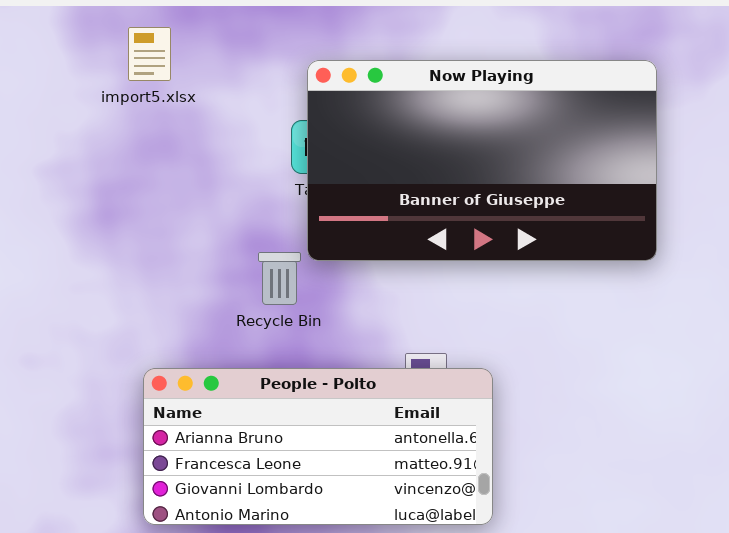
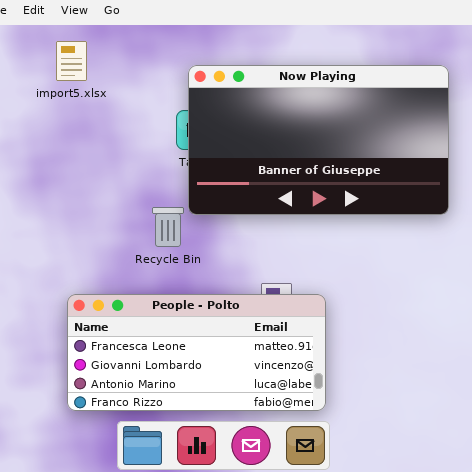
People - Polto: [143,368,493,525] -> [67,294,326,411], scrolled down 1 row

